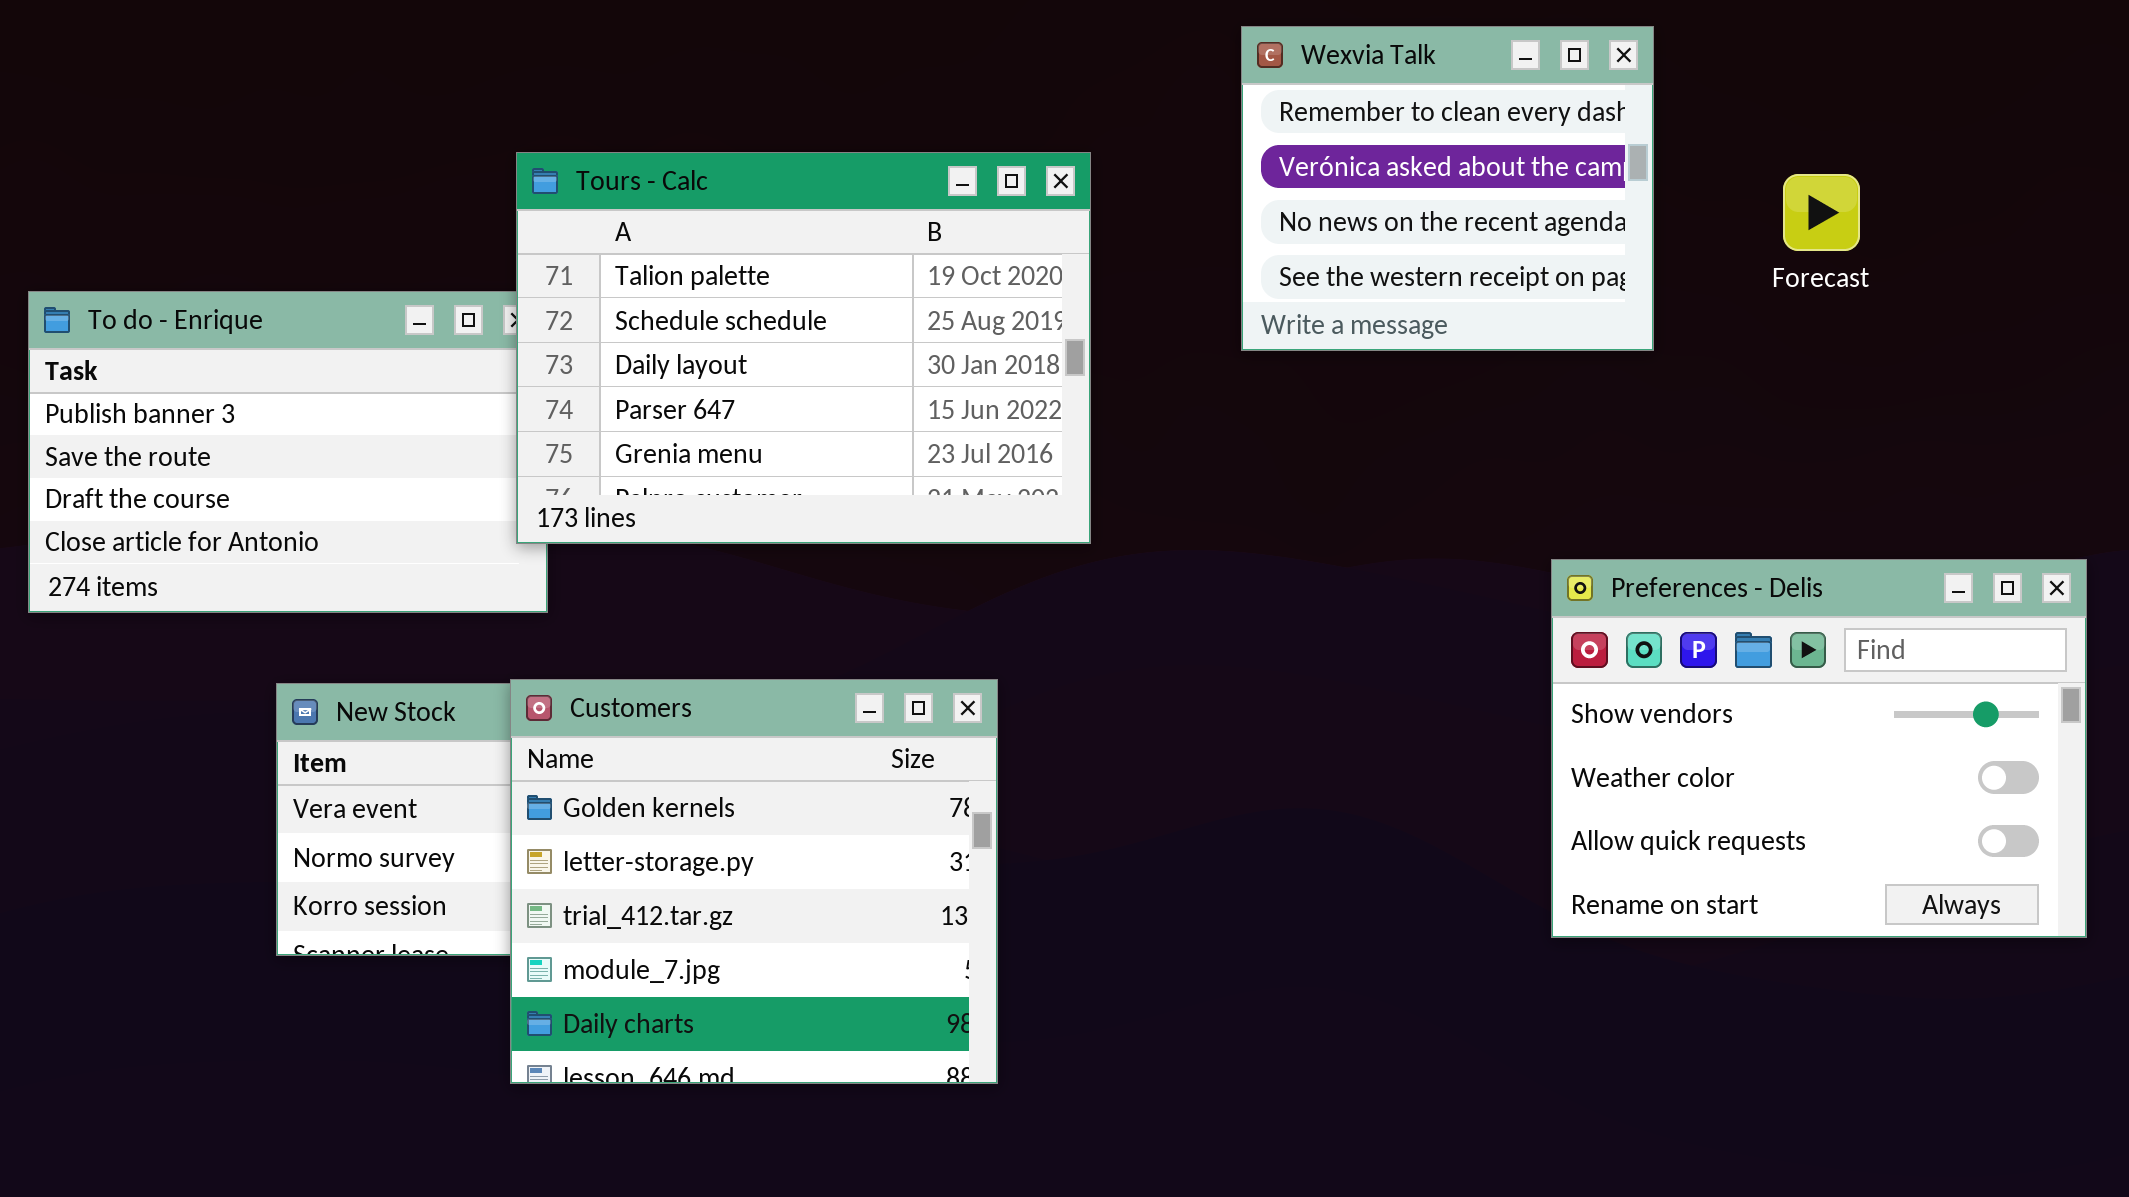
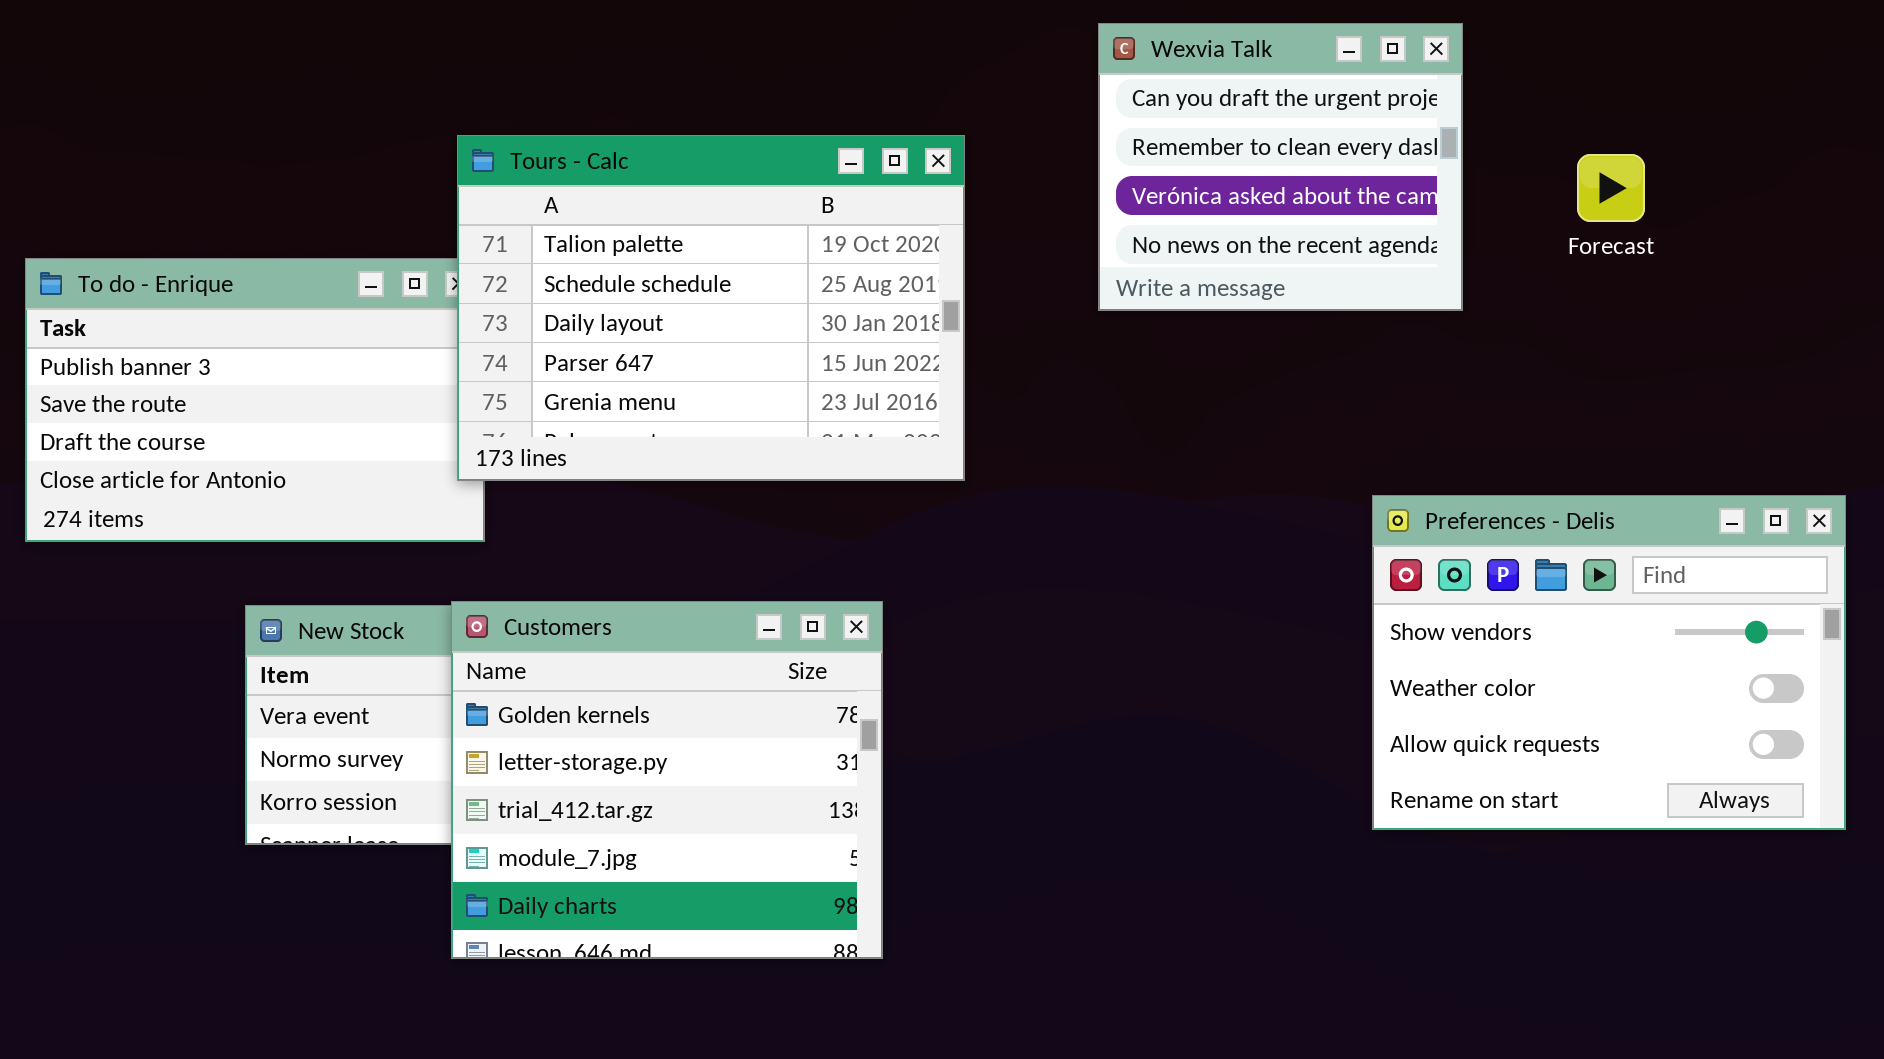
Wexvia Talk: [1241,26,1654,351] -> [1098,23,1463,311], scrolled up 1 row

